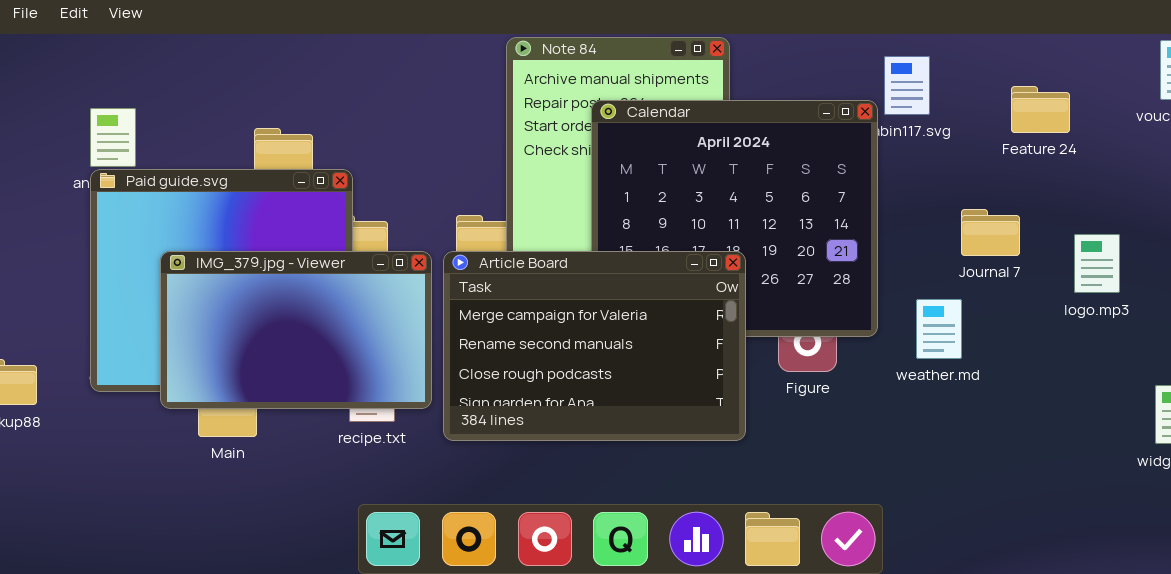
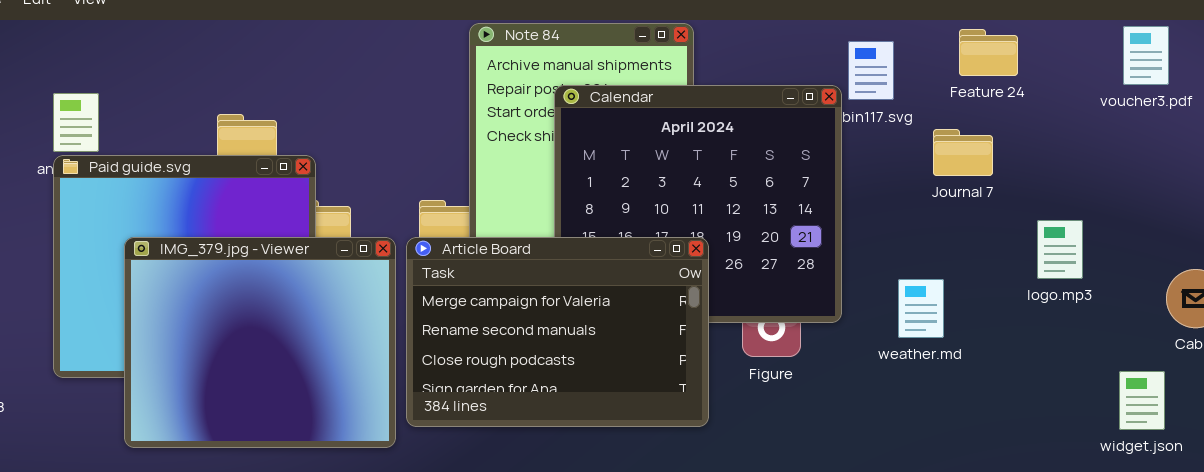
Feature 24: [1011,86,1070,133] -> [959,29,1018,76], moved
Journal 7: [961,209,1020,256] -> [933,129,993,176], moved
IMG_379.jpg - Viewer: [160,251,432,409] -> [124,237,396,448], resized
weather.md: [916,299,962,359] -> [898,279,944,338], moved

